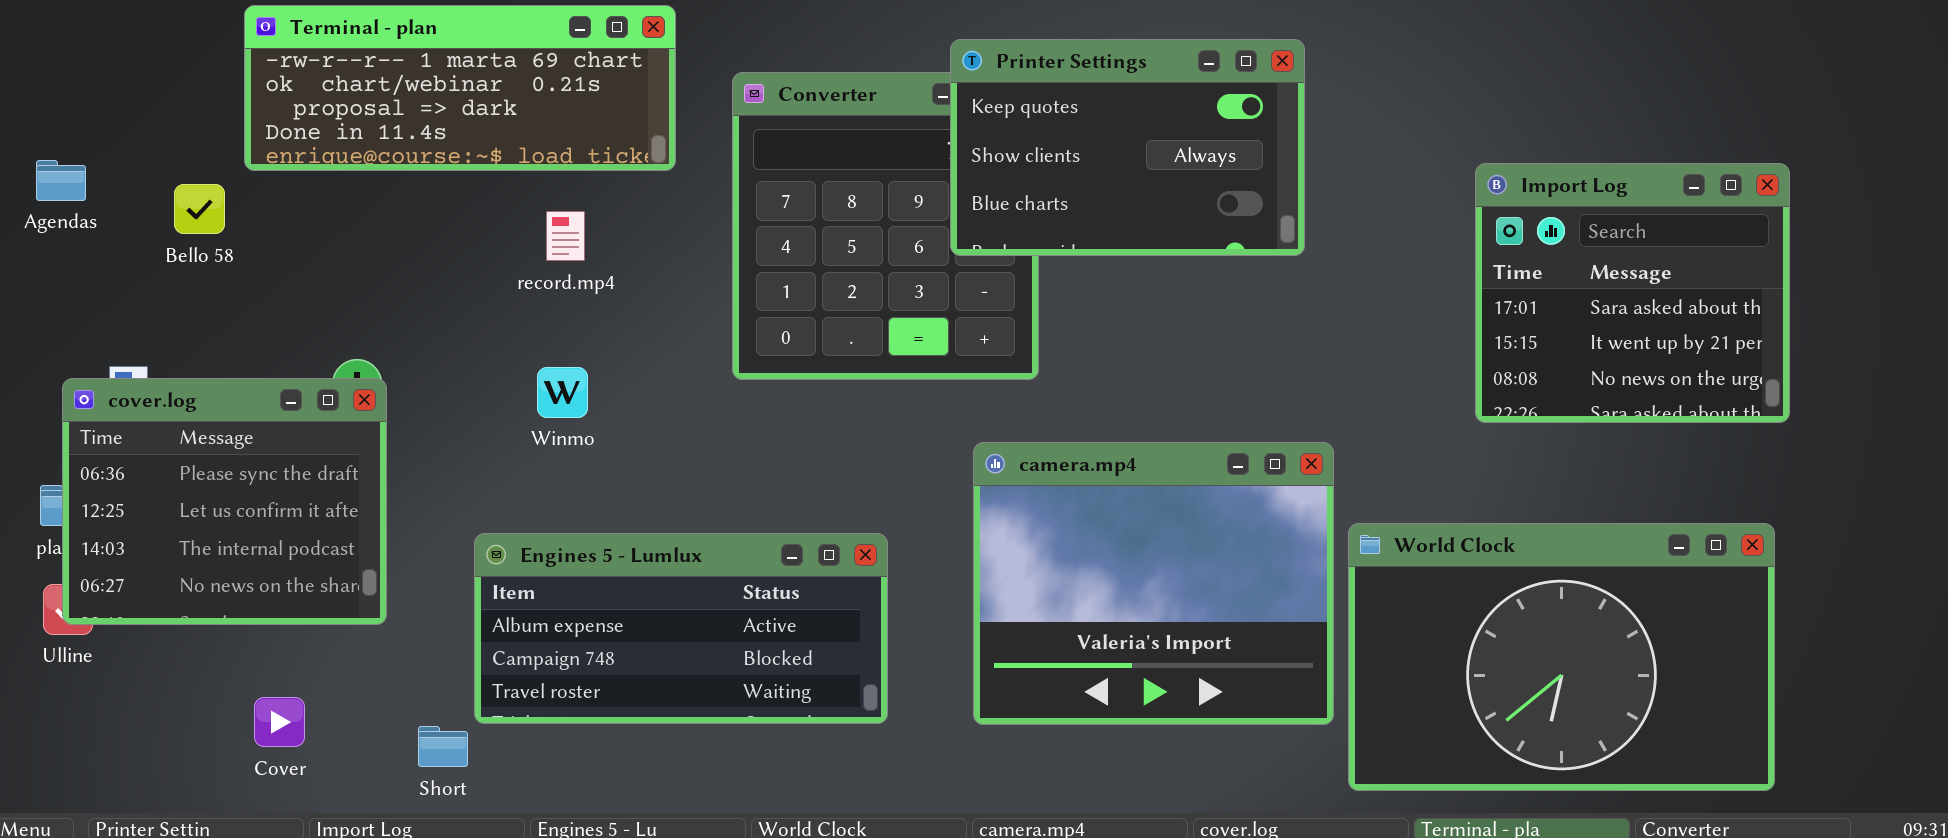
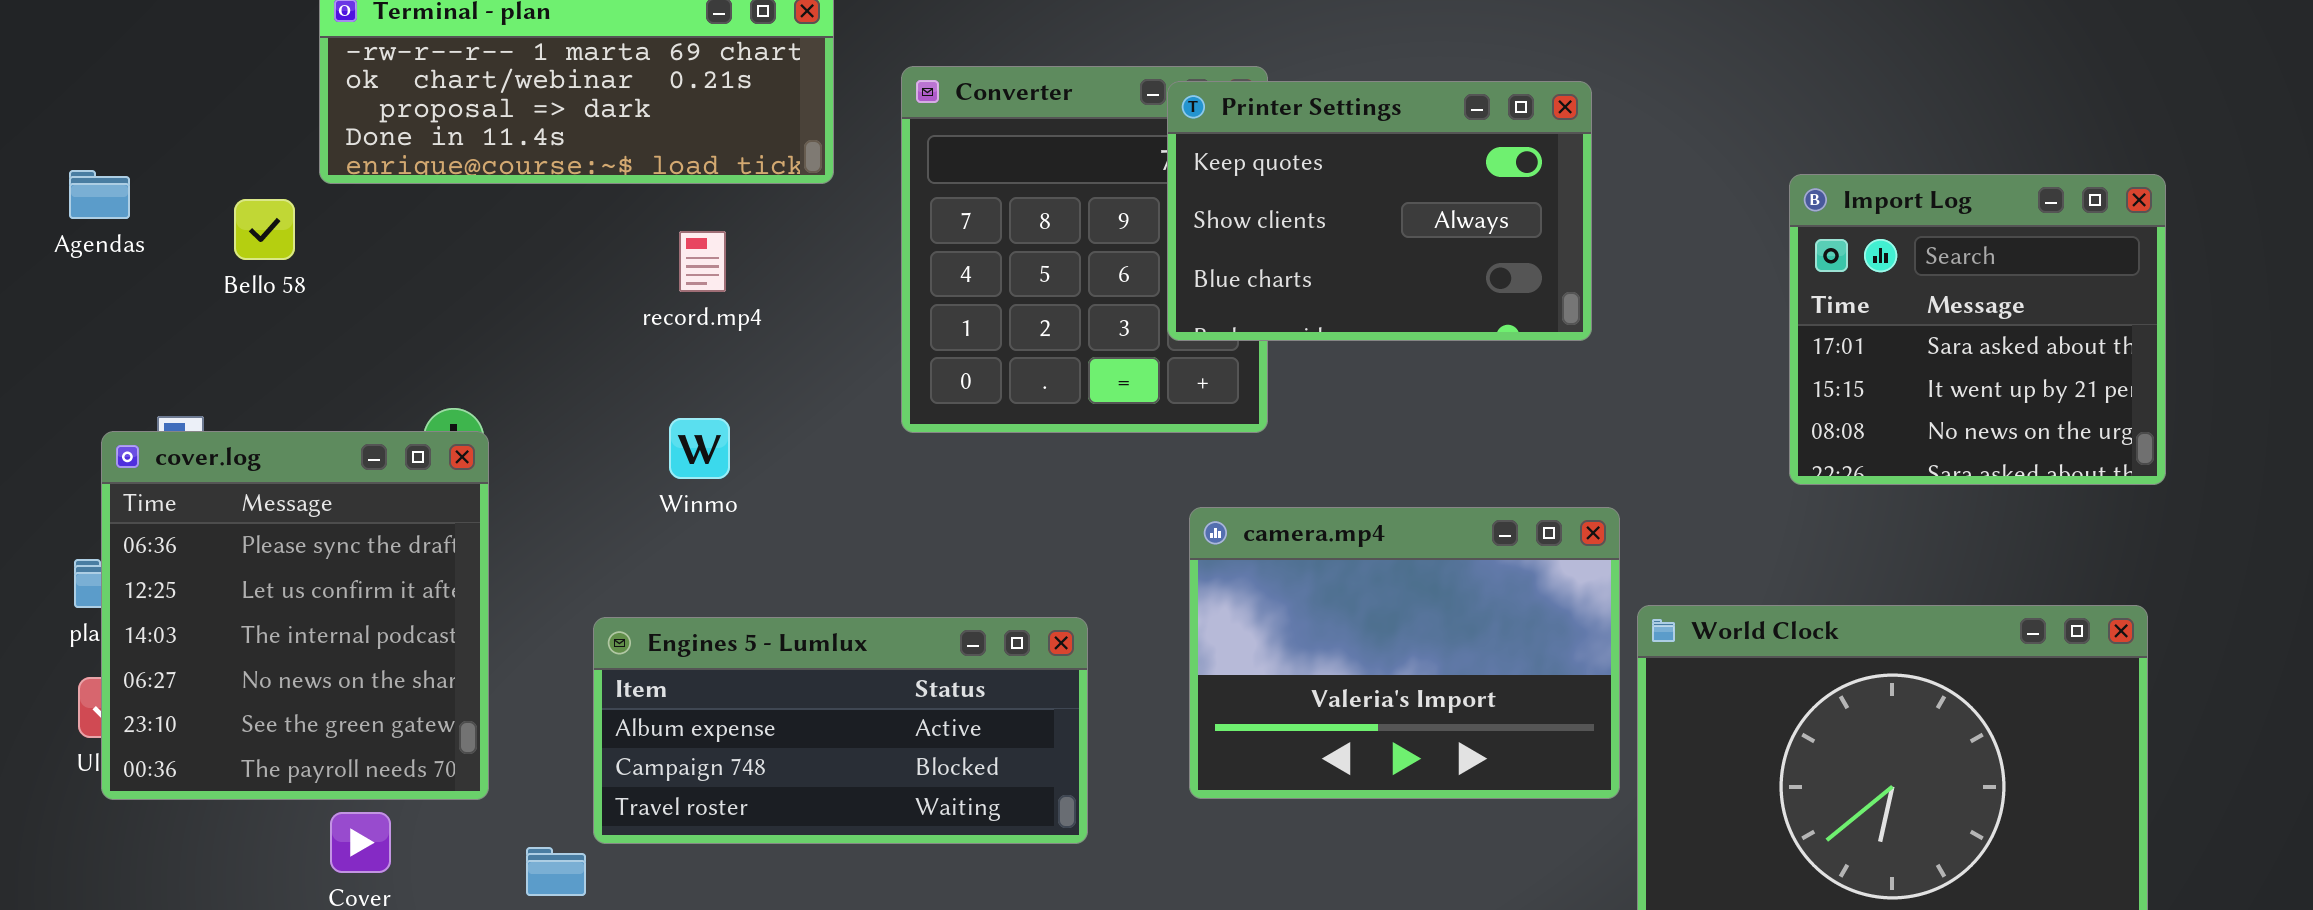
Printer Settings: [950,39,1305,256] -> [1167,81,1592,341], moved
cover.log: [62,378,387,625] -> [101,431,489,800], resized
camera.mp4: [973,442,1334,725] -> [1189,507,1620,799], resized

